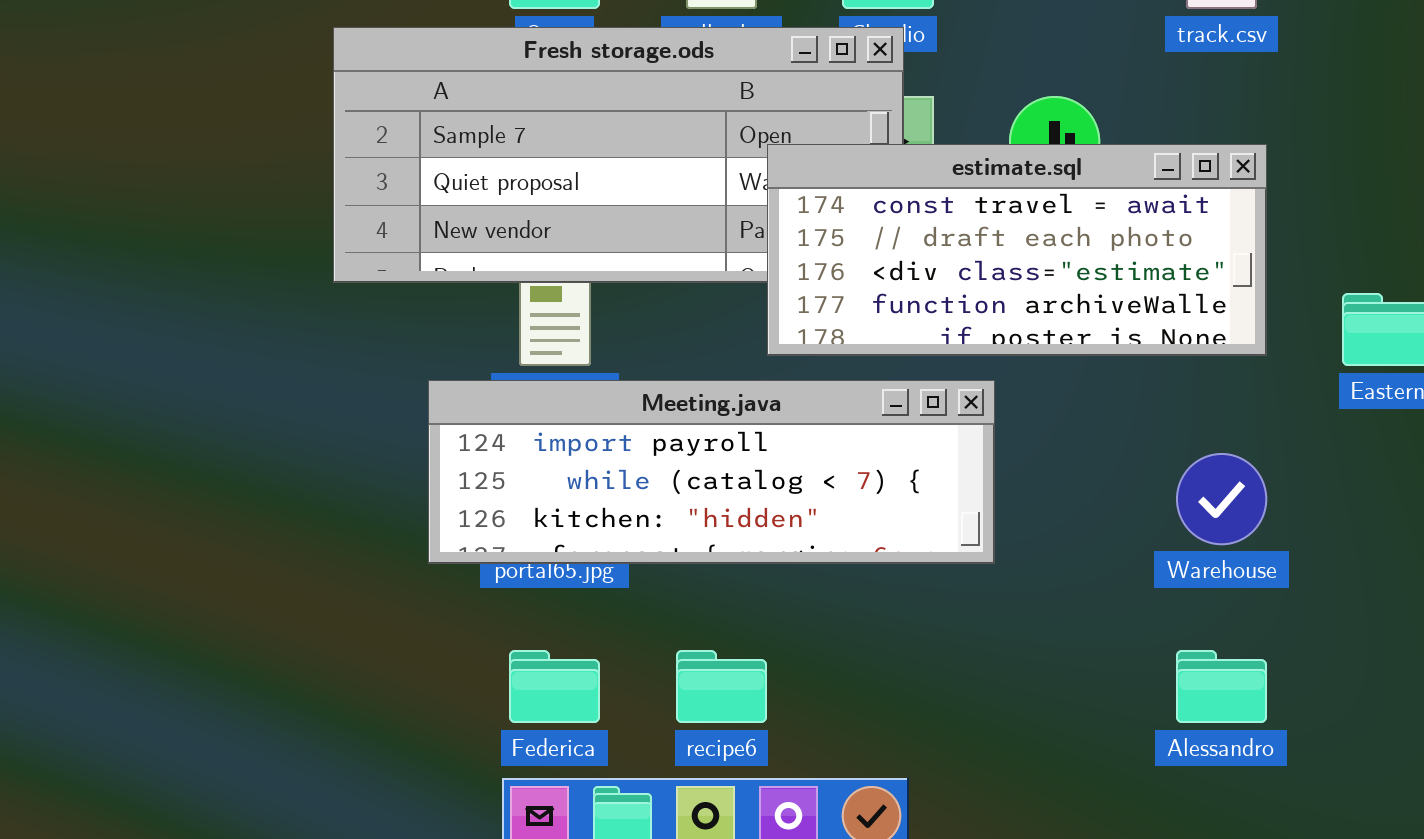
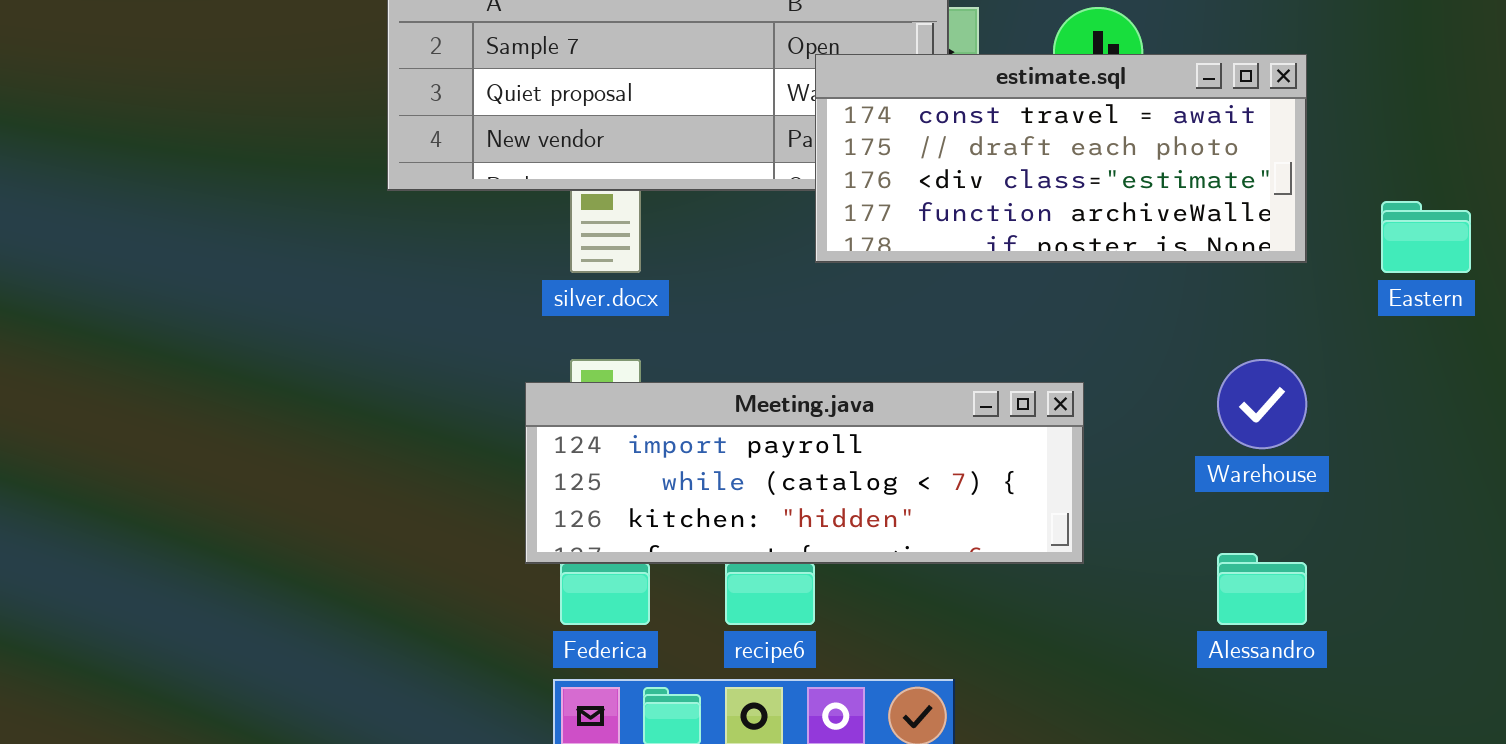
Meeting.java: [428,380,995,564] -> [525,382,1084,564], moved

